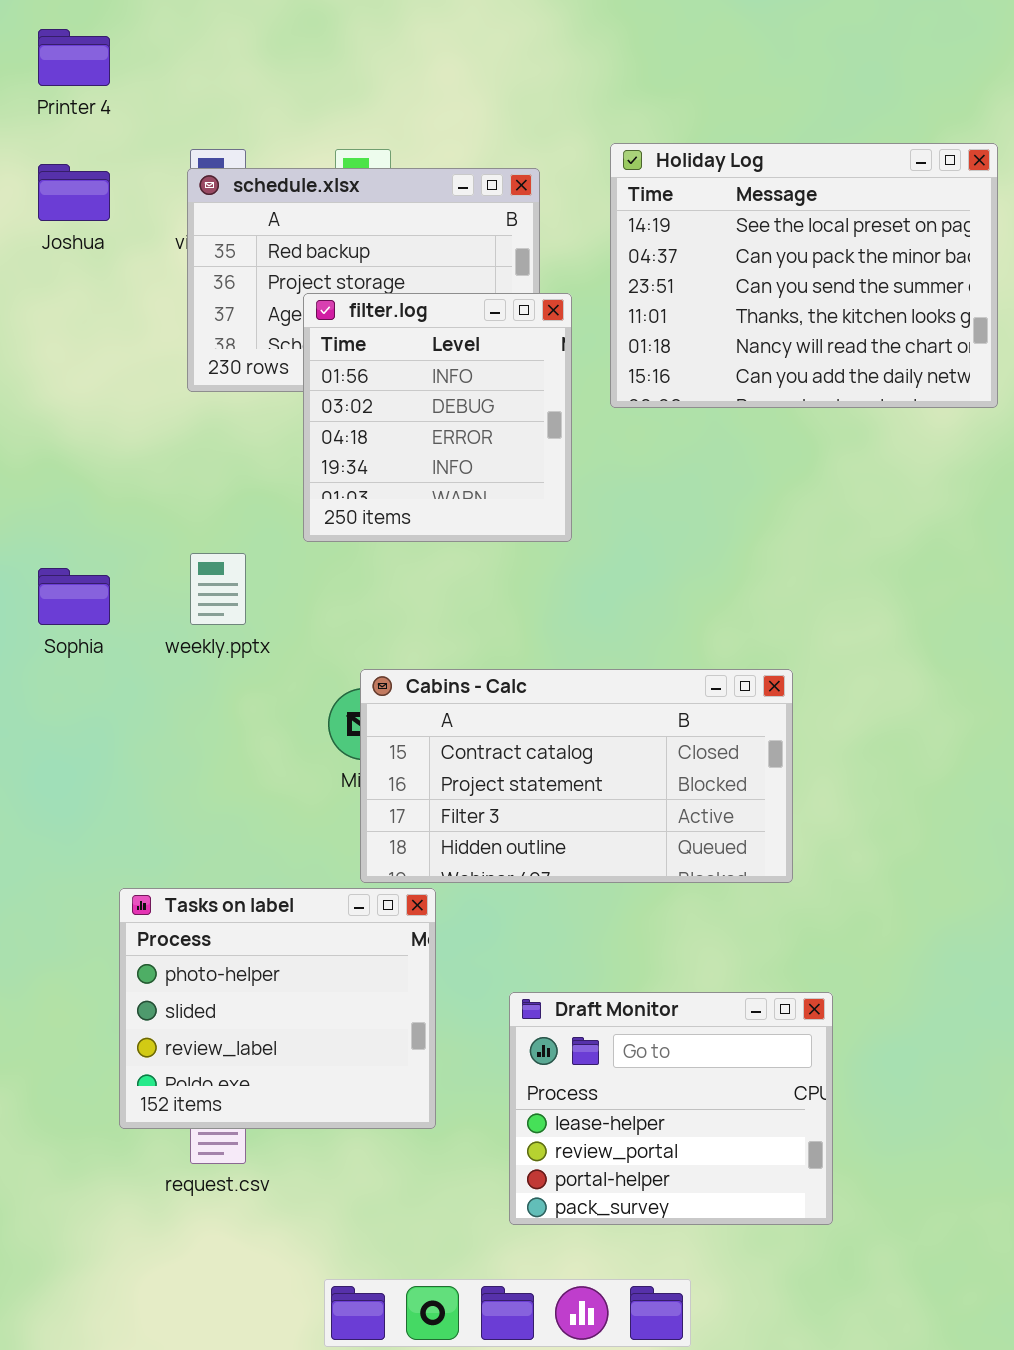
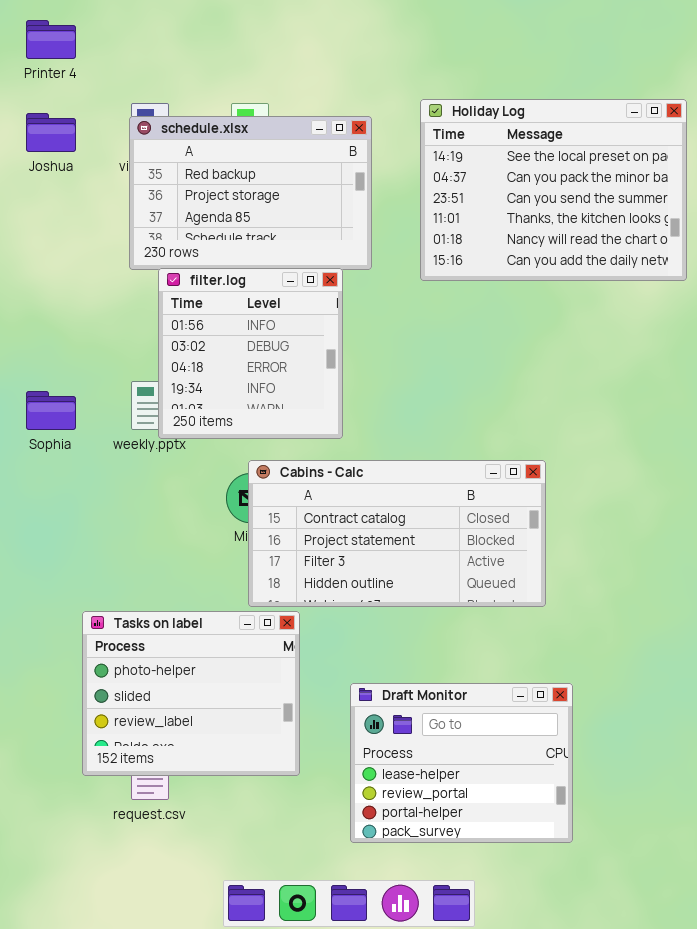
filter.log: [303,293,572,542] -> [158,268,343,439], moved

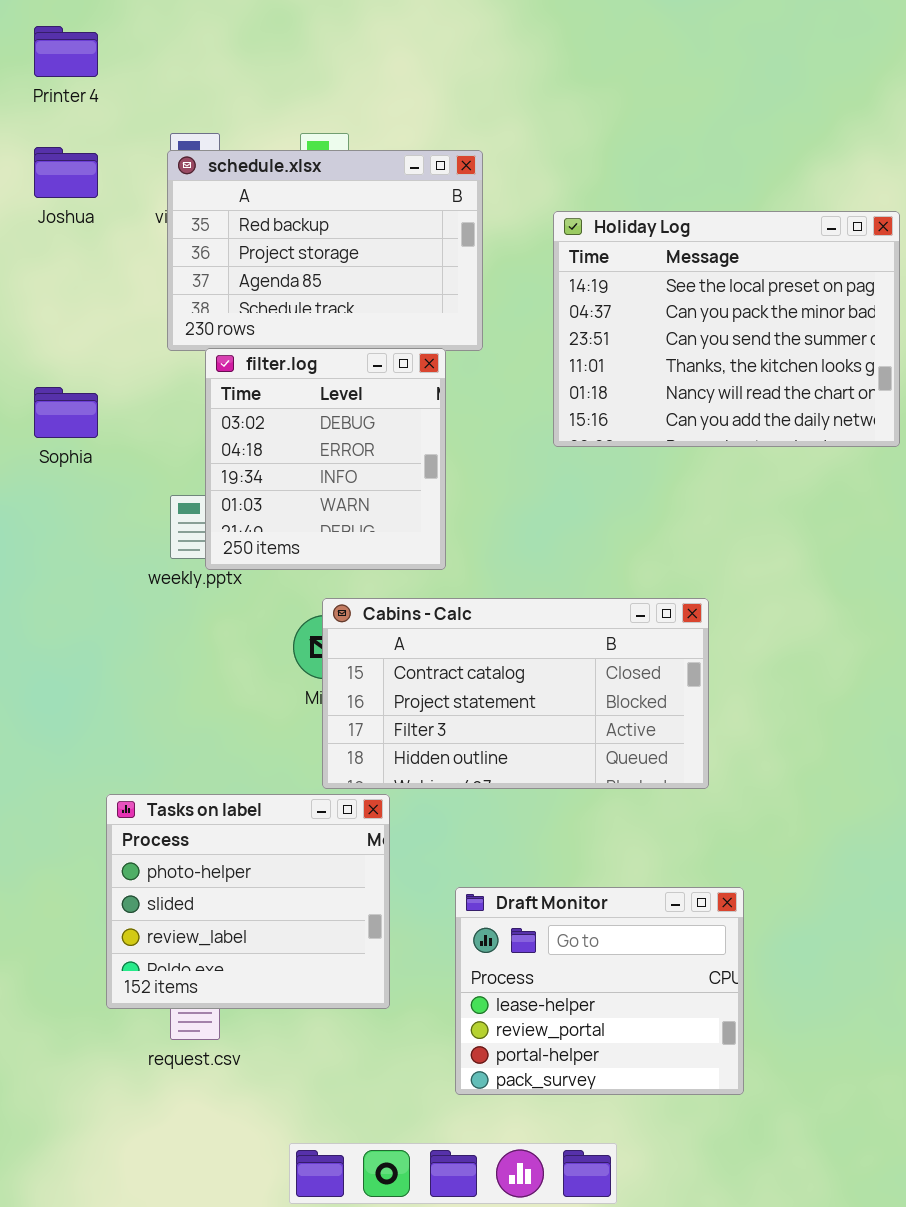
Holiday Log: [420,99,687,281] -> [553,211,900,447], moved
filter.log: [158,268,343,439] -> [205,348,446,570], scrolled down 1 row
Sophia: [26,391,76,430] -> [34,387,98,438], moved

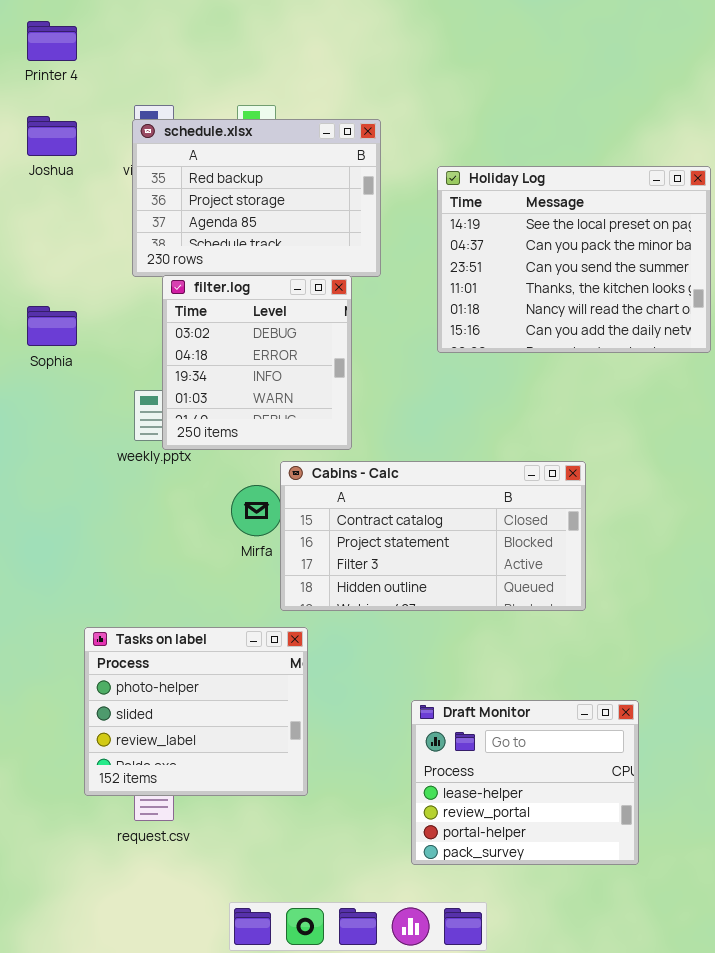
Cabins - Calc: [322,598,709,789] -> [280,461,586,611], moved
Draft Monitor: [455,887,744,1095] -> [411,700,639,865], moved

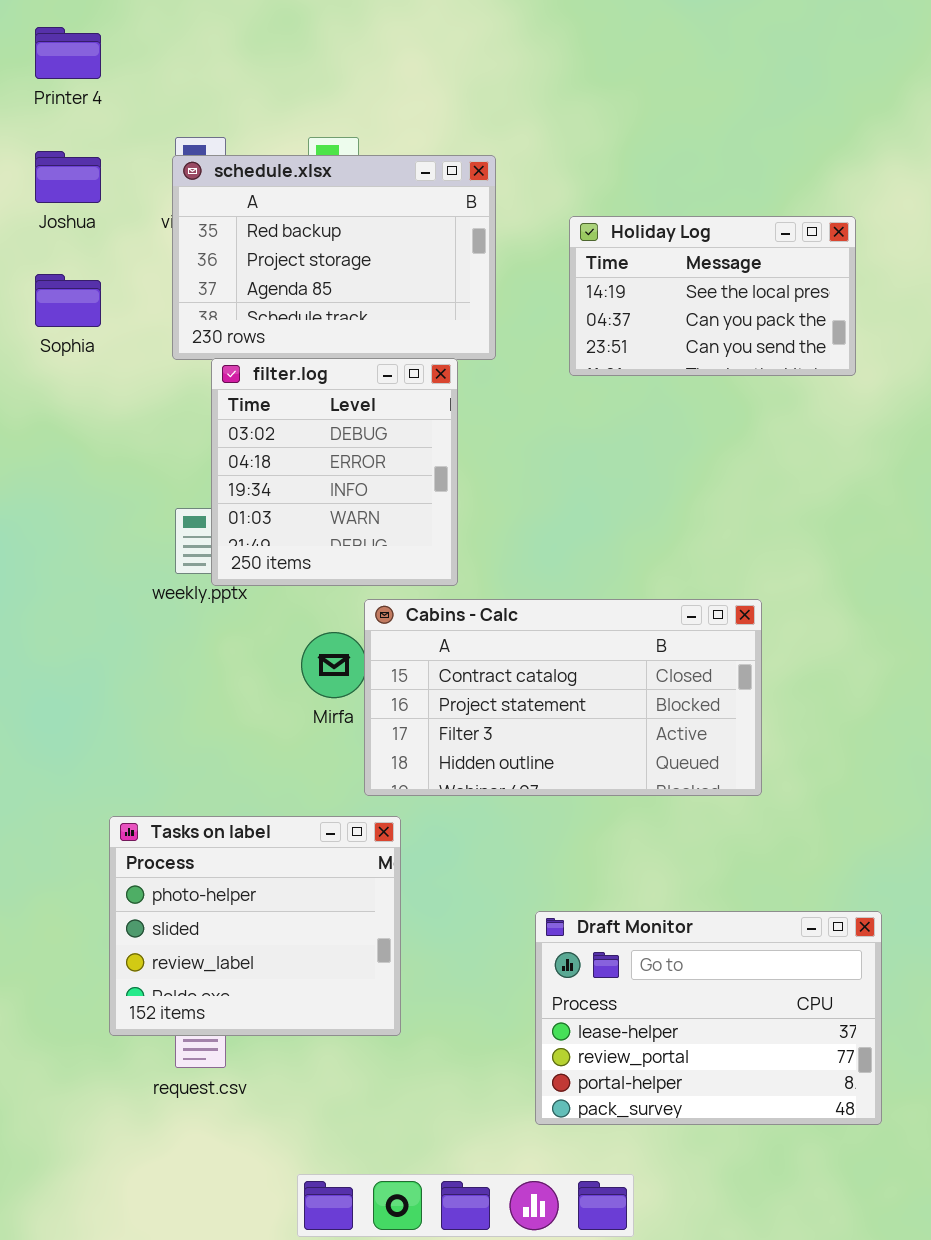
Holiday Log: [437,166,711,353] -> [569,216,856,376], resized
Sophia: [27,306,77,346] -> [35,274,101,327], moved
Draft Monitor: [411,700,639,865] -> [535,911,882,1125], resized

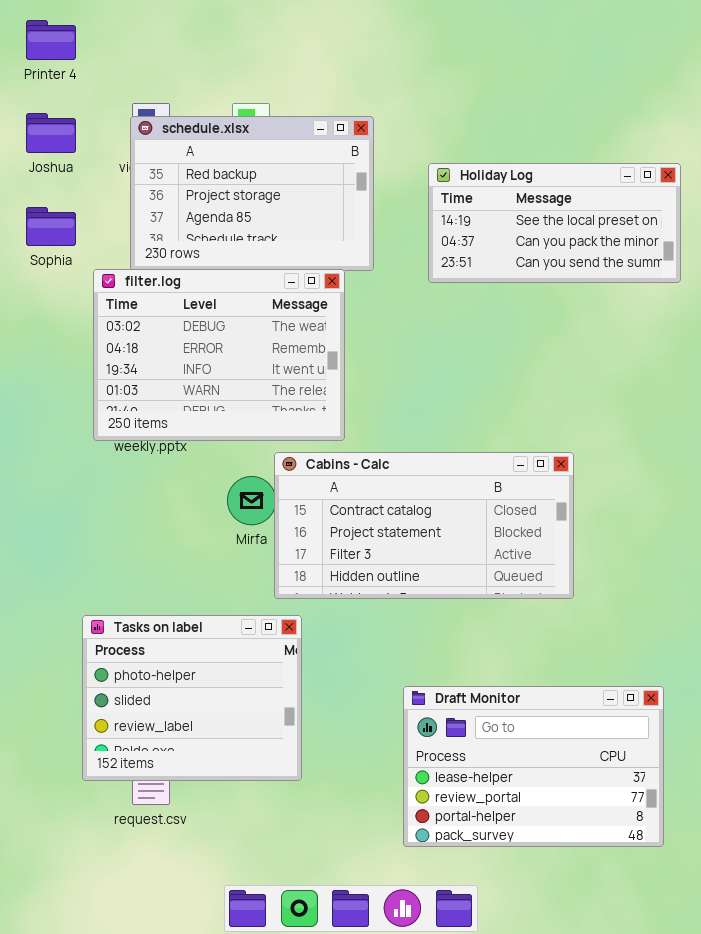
Holiday Log: [569,216,856,376] -> [428,163,681,283], resized
filter.log: [211,358,458,586] -> [93,269,345,441], resized

